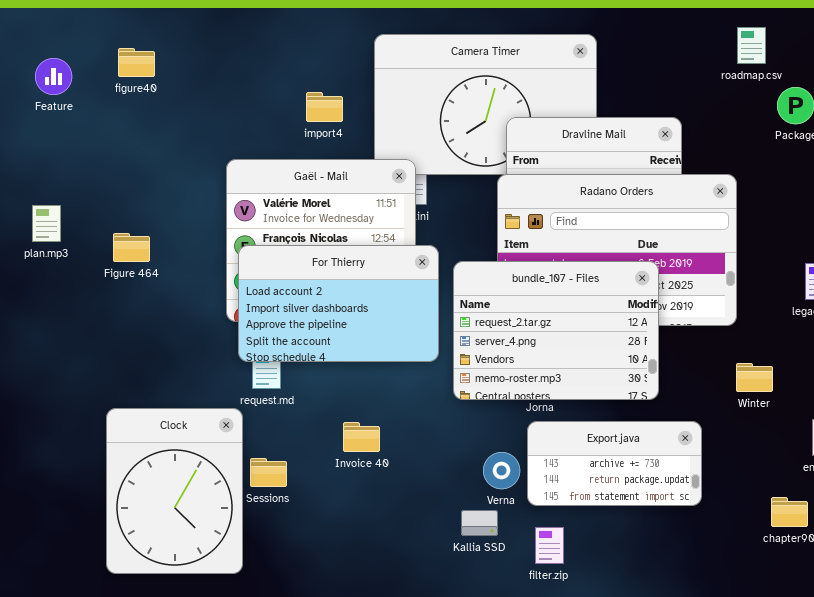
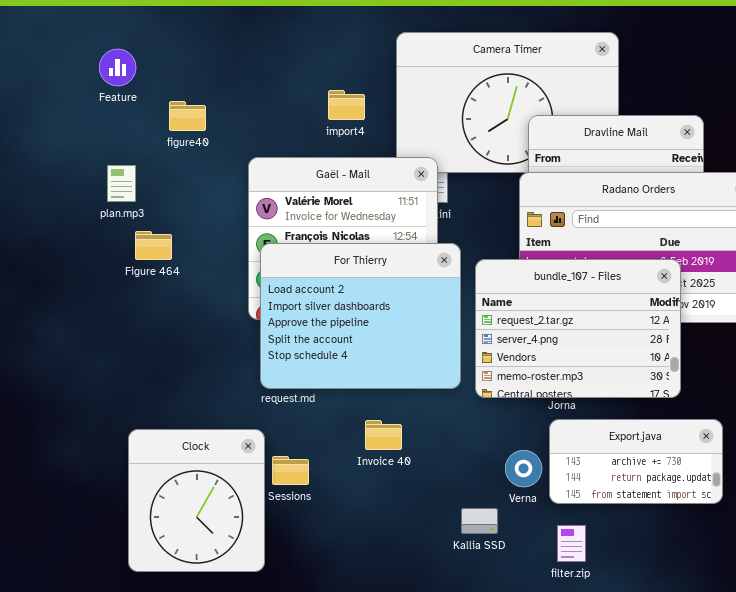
figure40: [118,48,155,77] -> [169,101,206,131], moved
Feature: [35,58,72,95] -> [99,49,136,86], moved
plan.mp3: [32,205,61,242] -> [107,165,136,202], moved
For Thierry: [238,245,439,362] -> [260,243,461,389], resized
Clock: [106,408,243,574] -> [128,429,265,572], resized
Kallia SSD: [461,510,498,536] -> [461,508,498,534], moved

